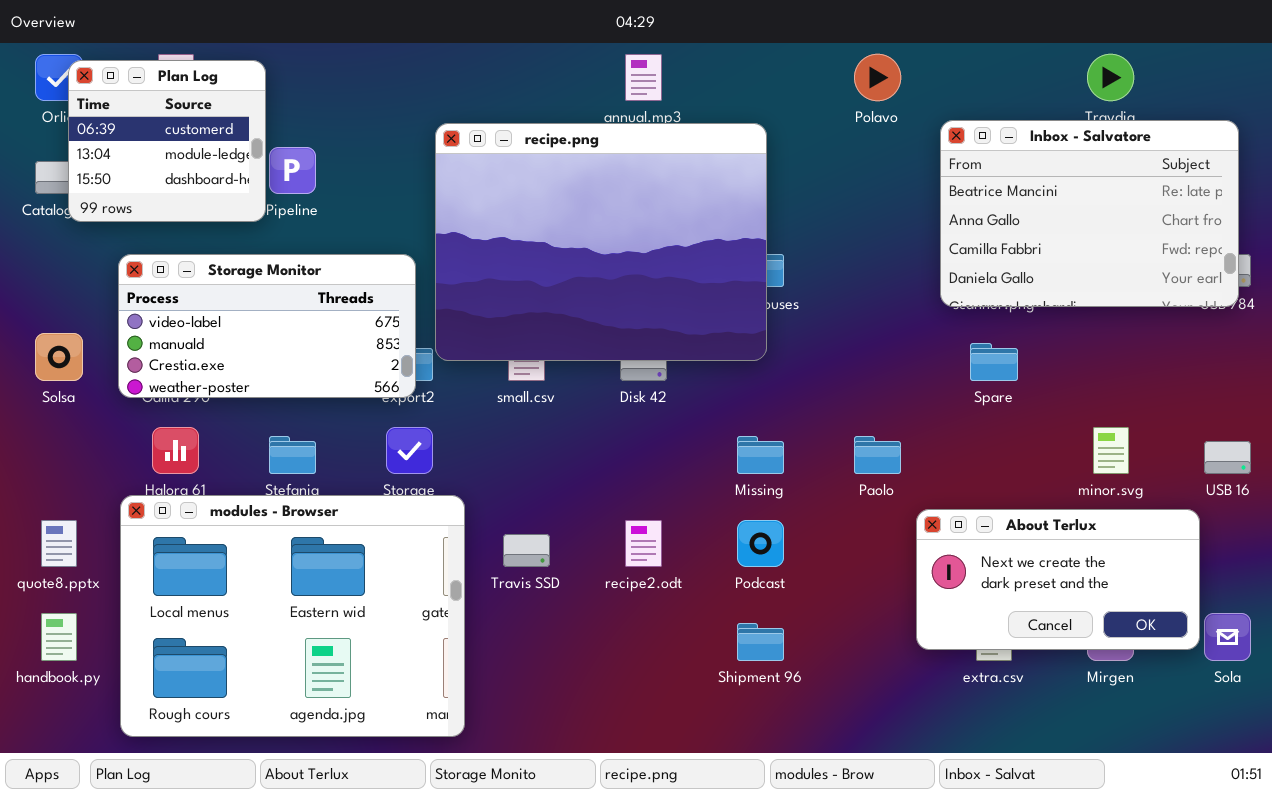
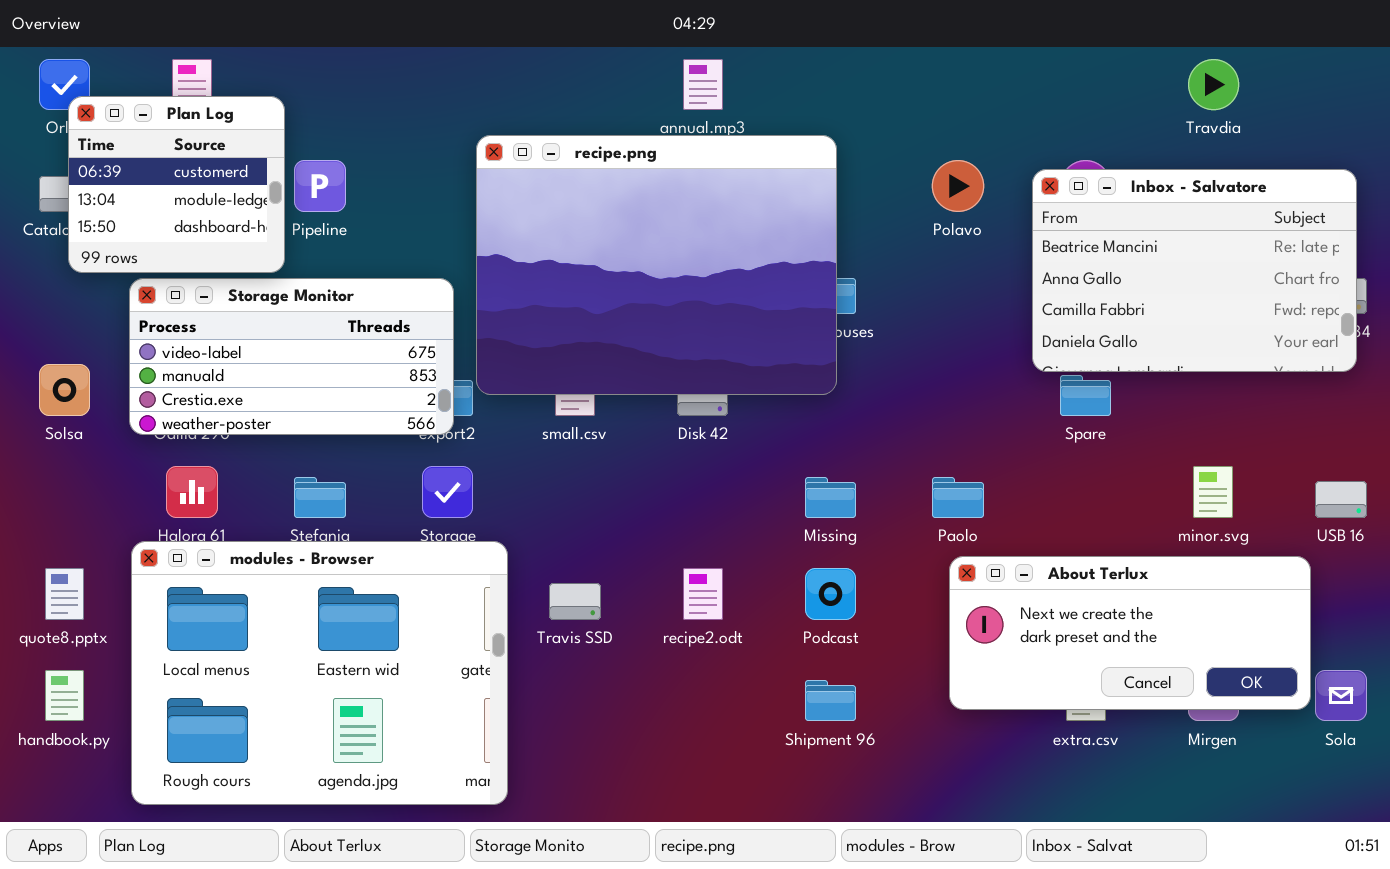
Polavo: [854,54,901,101] -> [932,160,984,212], moved
Plan Log: [68,60,266,222] -> [68,96,285,273], moved
Inbox - Salvatore: [940,120,1239,307] -> [1032,169,1357,372], moved
About Terlux: [916,509,1200,650] -> [949,556,1311,710], resized

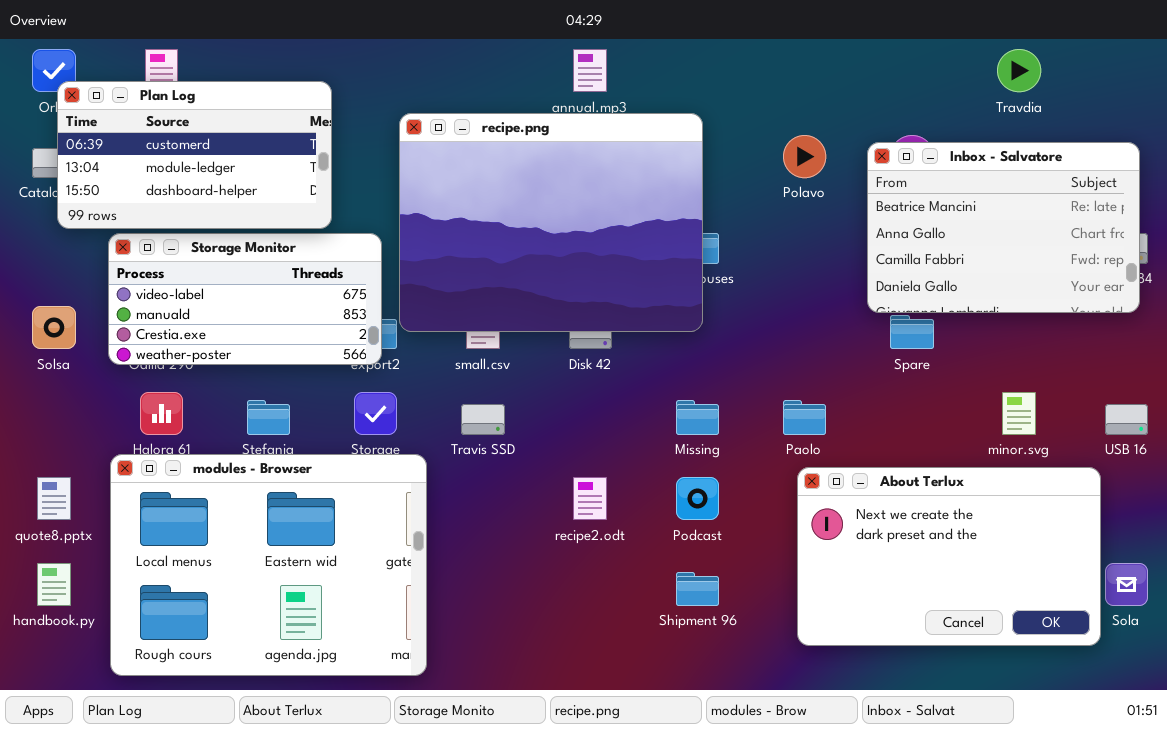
Plan Log: [68,96,285,273] -> [57,81,332,229], resized
About Terlux: [949,556,1311,710] -> [797,467,1101,646], resized
Travis SSD: [549,583,601,620] -> [461,404,505,435], moved

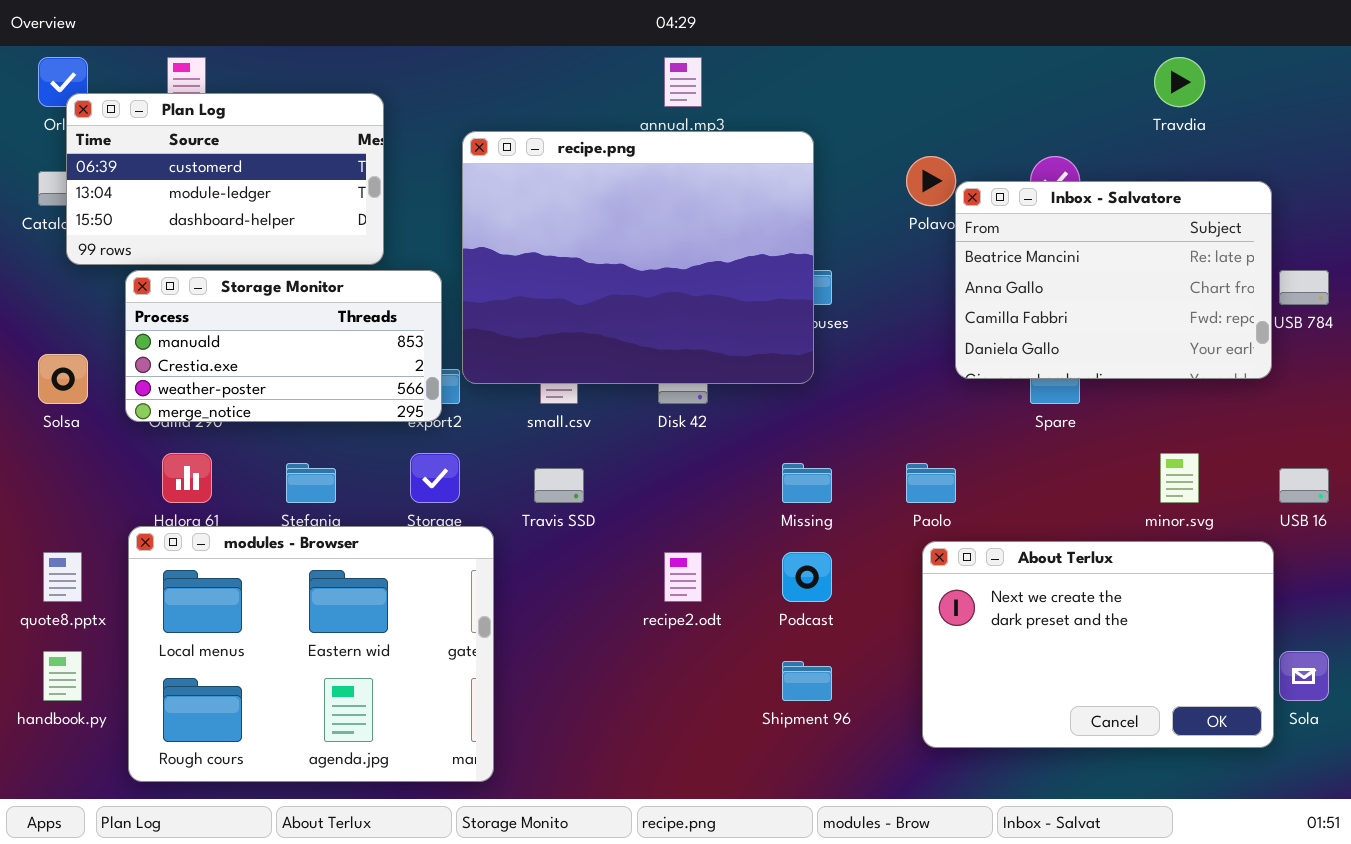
Inbox - Salvatore: [867,142,1140,313] -> [955,181,1272,379], moved
Storage Monitor: [108,233,382,365] -> [125,270,442,422], scrolled down 1 row

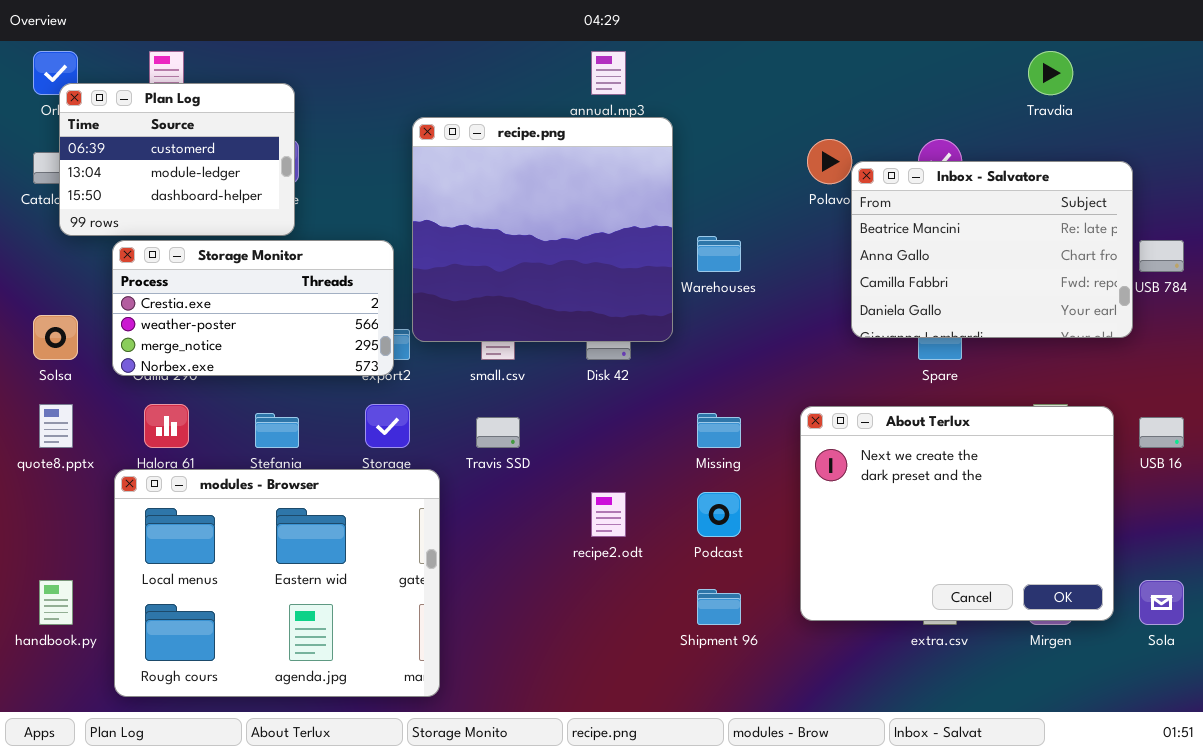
Plan Log: [66,93,384,265] -> [59,83,295,236], resized
recipe.png: [462,131,814,384] -> [412,117,673,342], resized
Storage Monitor: [125,270,442,422] -> [112,240,394,376], scrolled down 1 row
About Terlux: [922,541,1274,748] -> [800,406,1114,621], moved, resized
quote8.pptx: [43,552,82,602] -> [39,404,73,448], moved

